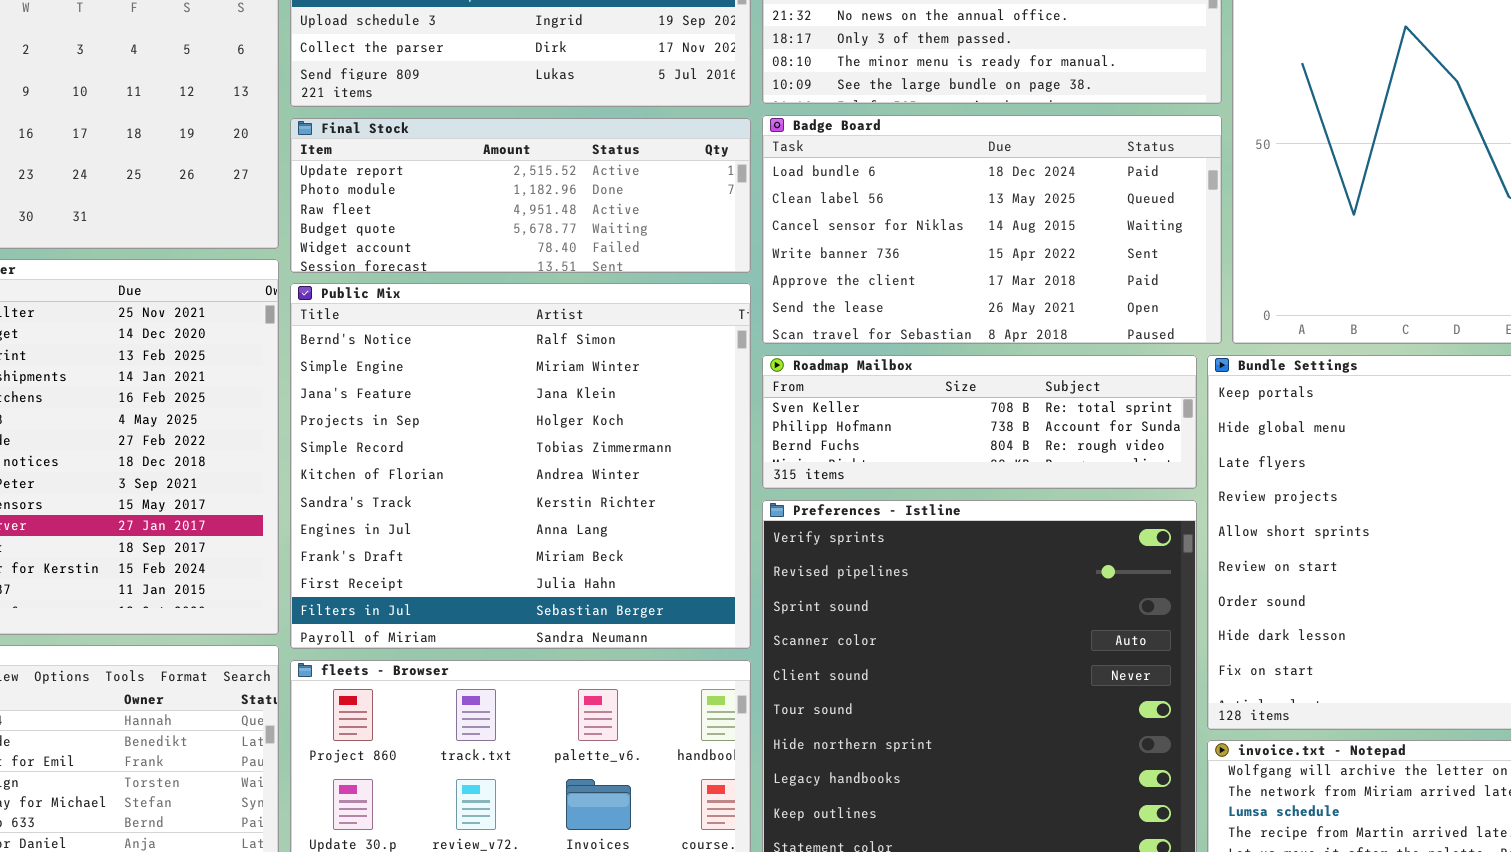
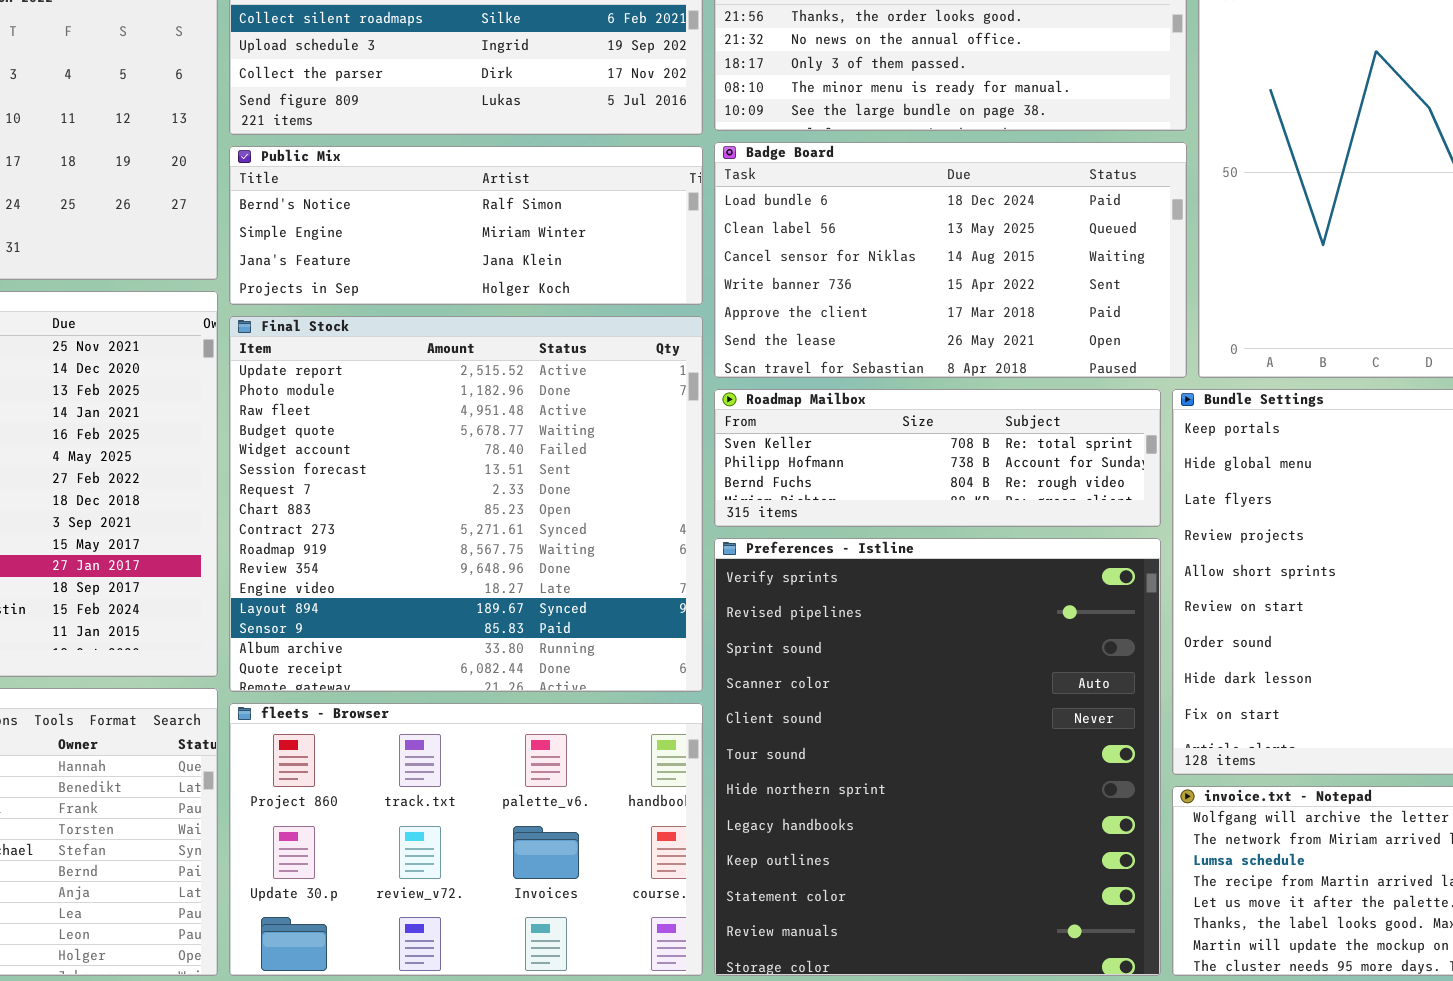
Final Stock: [290,118,751,273] -> [229,316,703,692], moved, resized
Public Mix: [290,283,751,649] -> [229,146,703,305], moved, resized

